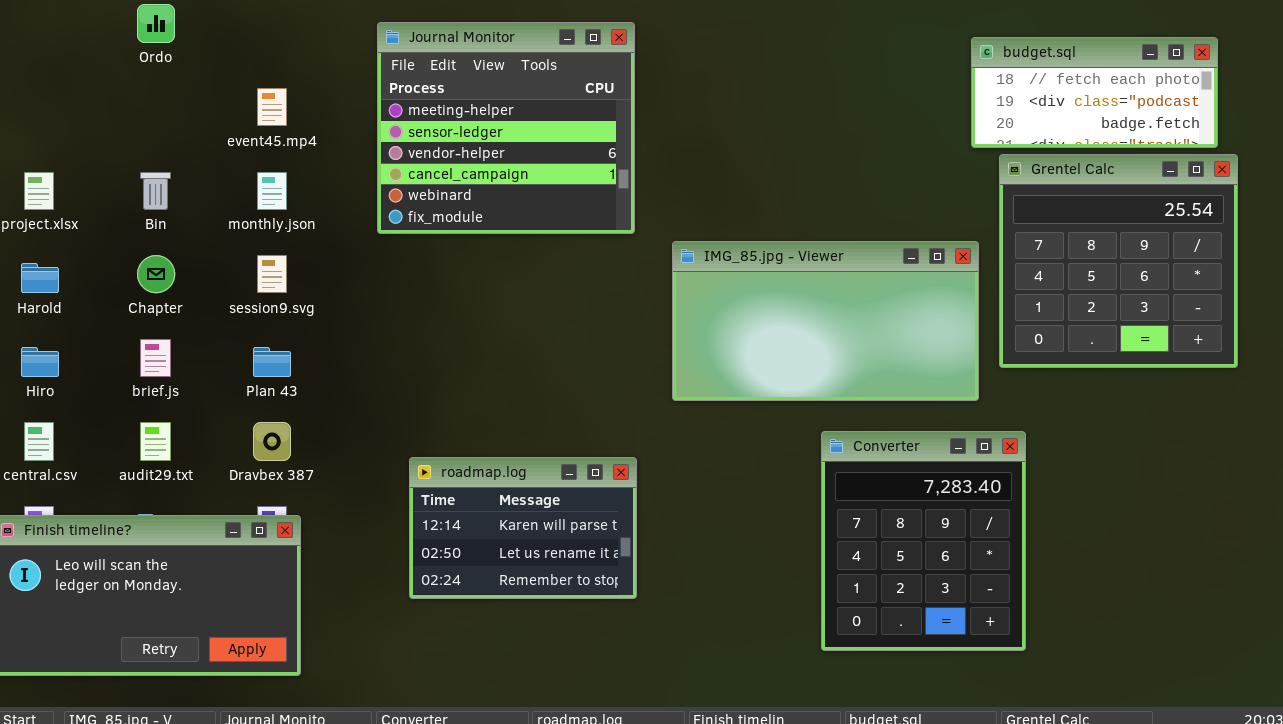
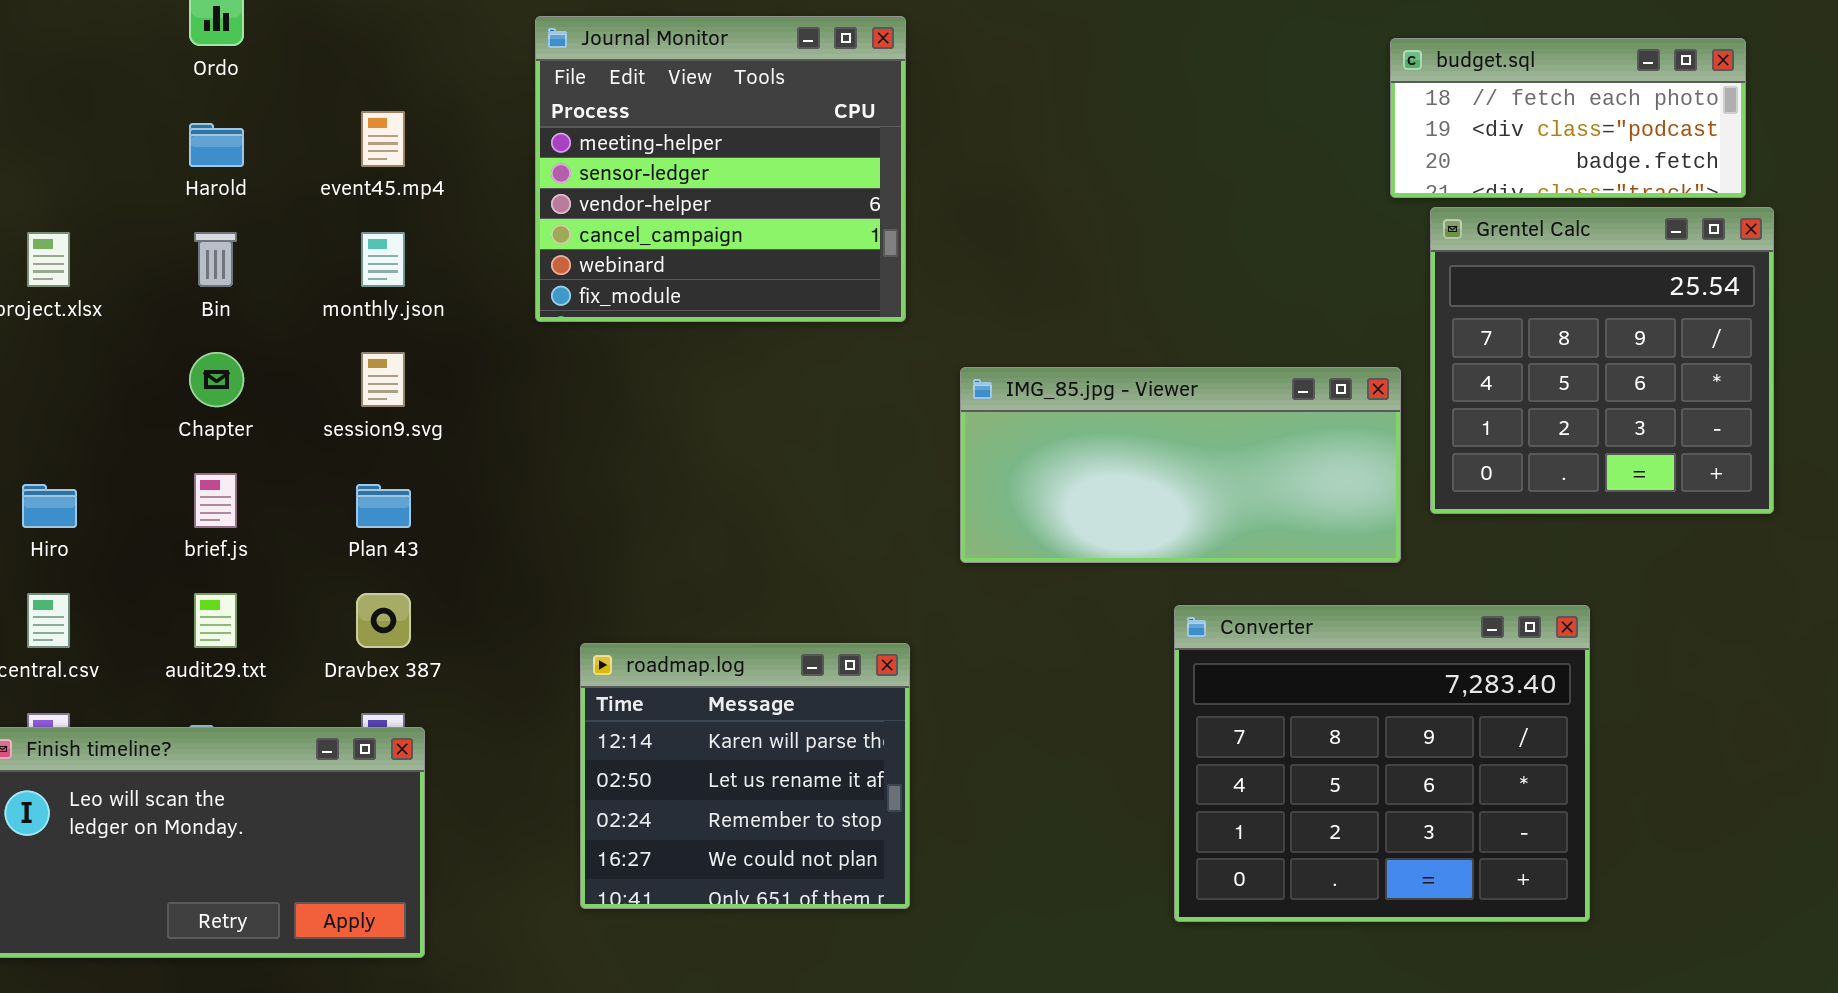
IMG_85.jpg - Viewer: [672,241,979,401] -> [960,367,1401,563], resized
Harold: [21,263,59,293] -> [189,123,244,167], moved
Converter: [821,431,1026,651] -> [1174,605,1590,922], resized
roadmap.log: [409,457,637,599] -> [580,643,910,909], resized

